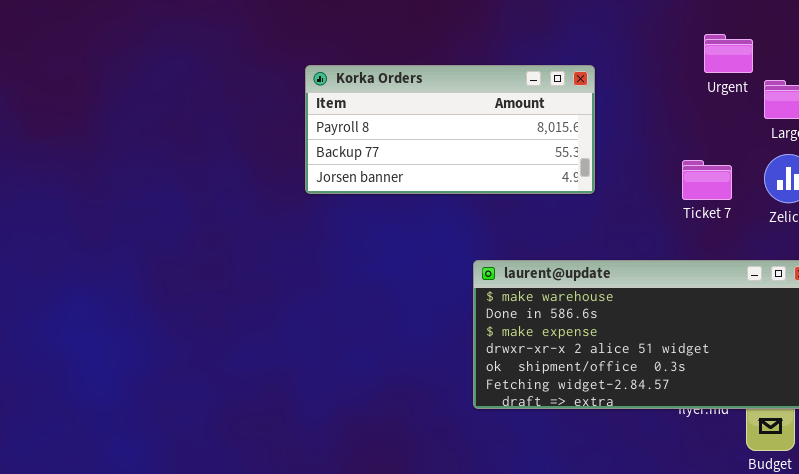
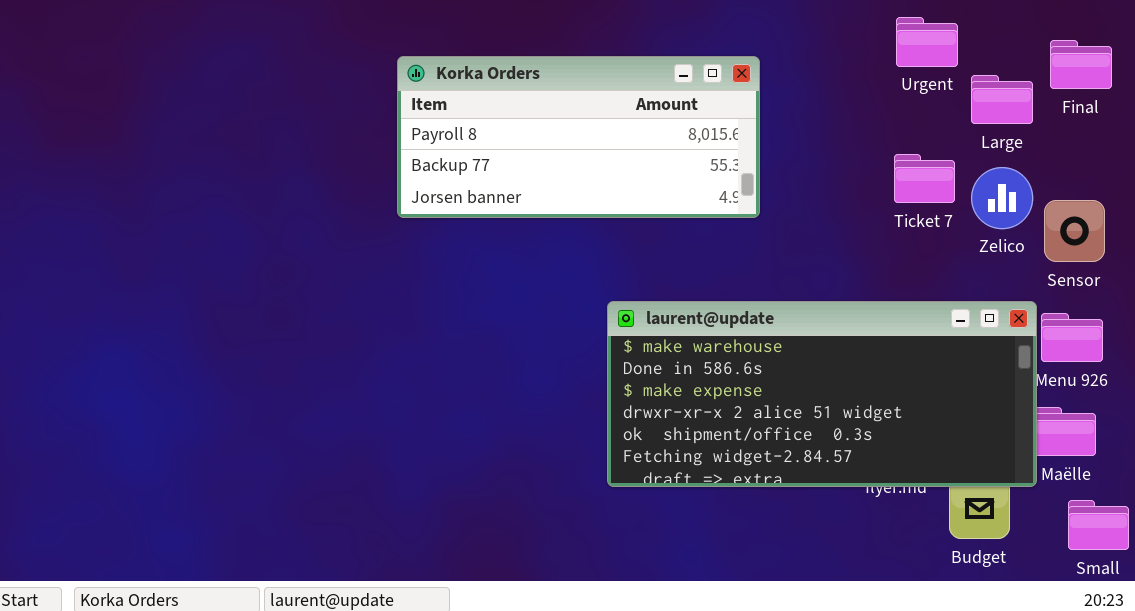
Ticket 7: [682,160,732,200] -> [894,154,955,203], moved

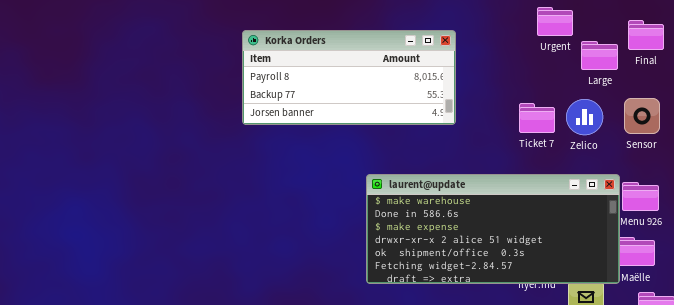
Ticket 7: [894,154,955,203] -> [519,103,555,133], moved
Zelico: [971,167,1033,229] -> [566,99,603,135], moved
Sensor: [1044,200,1105,262] -> [624,98,660,134], moved

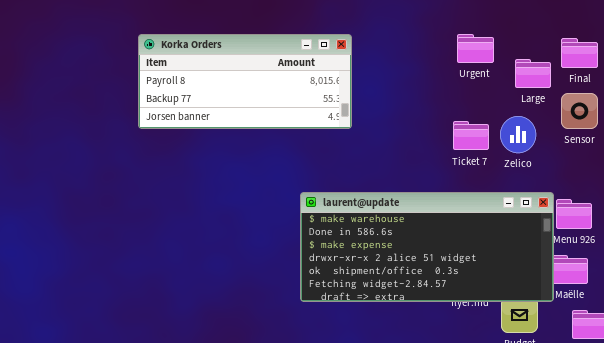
Urgent: [537,7,573,36] -> [457,34,494,63], moved
Korka Orders: [242,30,456,125] -> [138,34,352,129], moved
Sensor: [624,98,660,134] -> [561,93,598,129], moved

